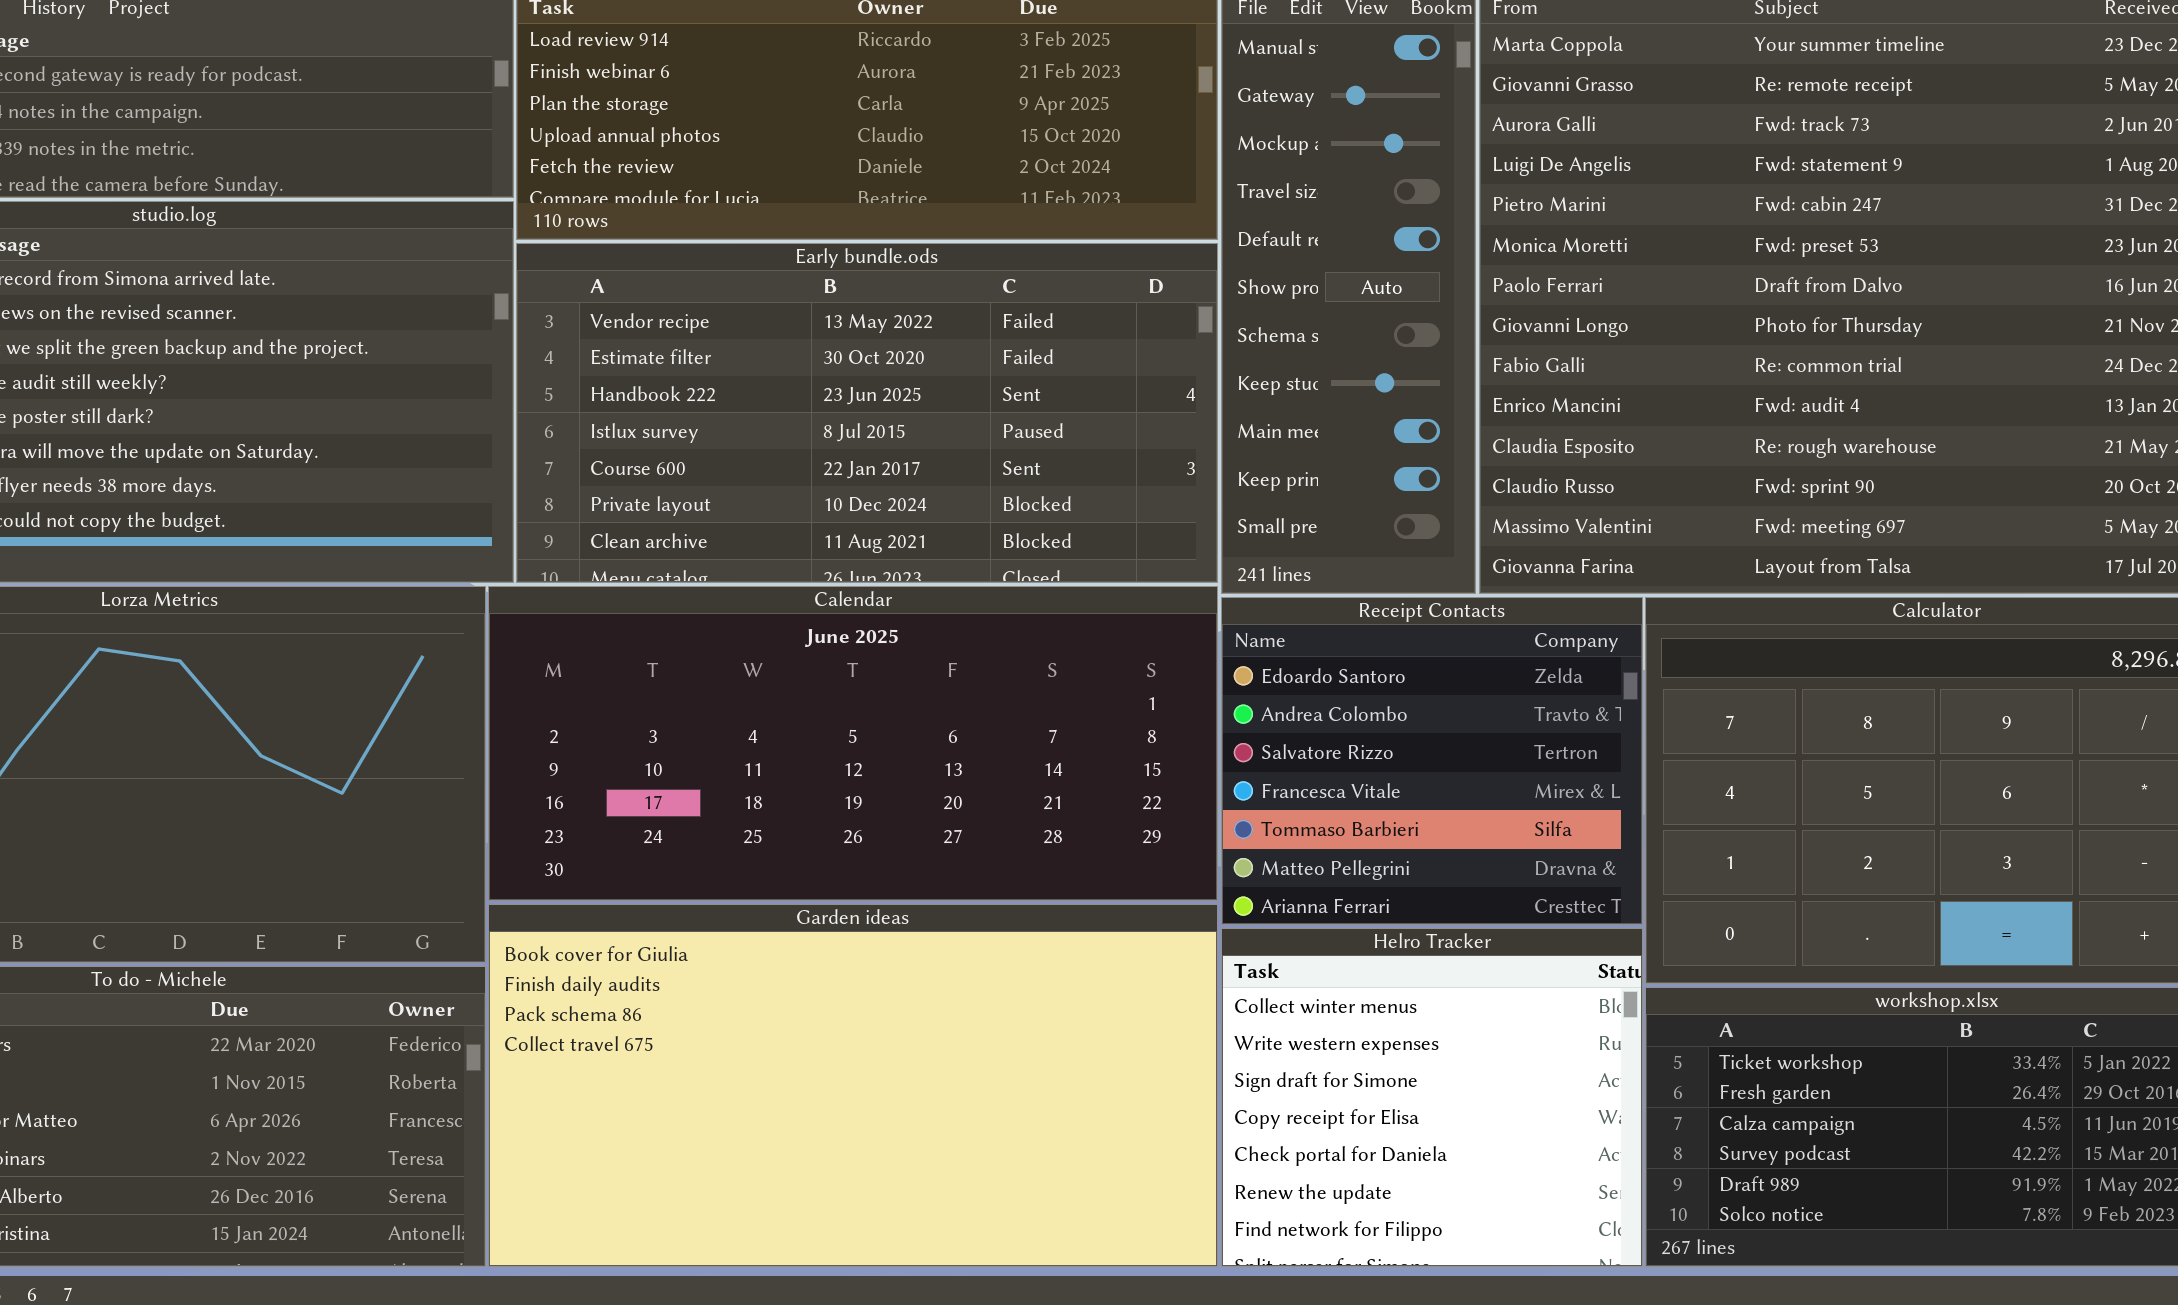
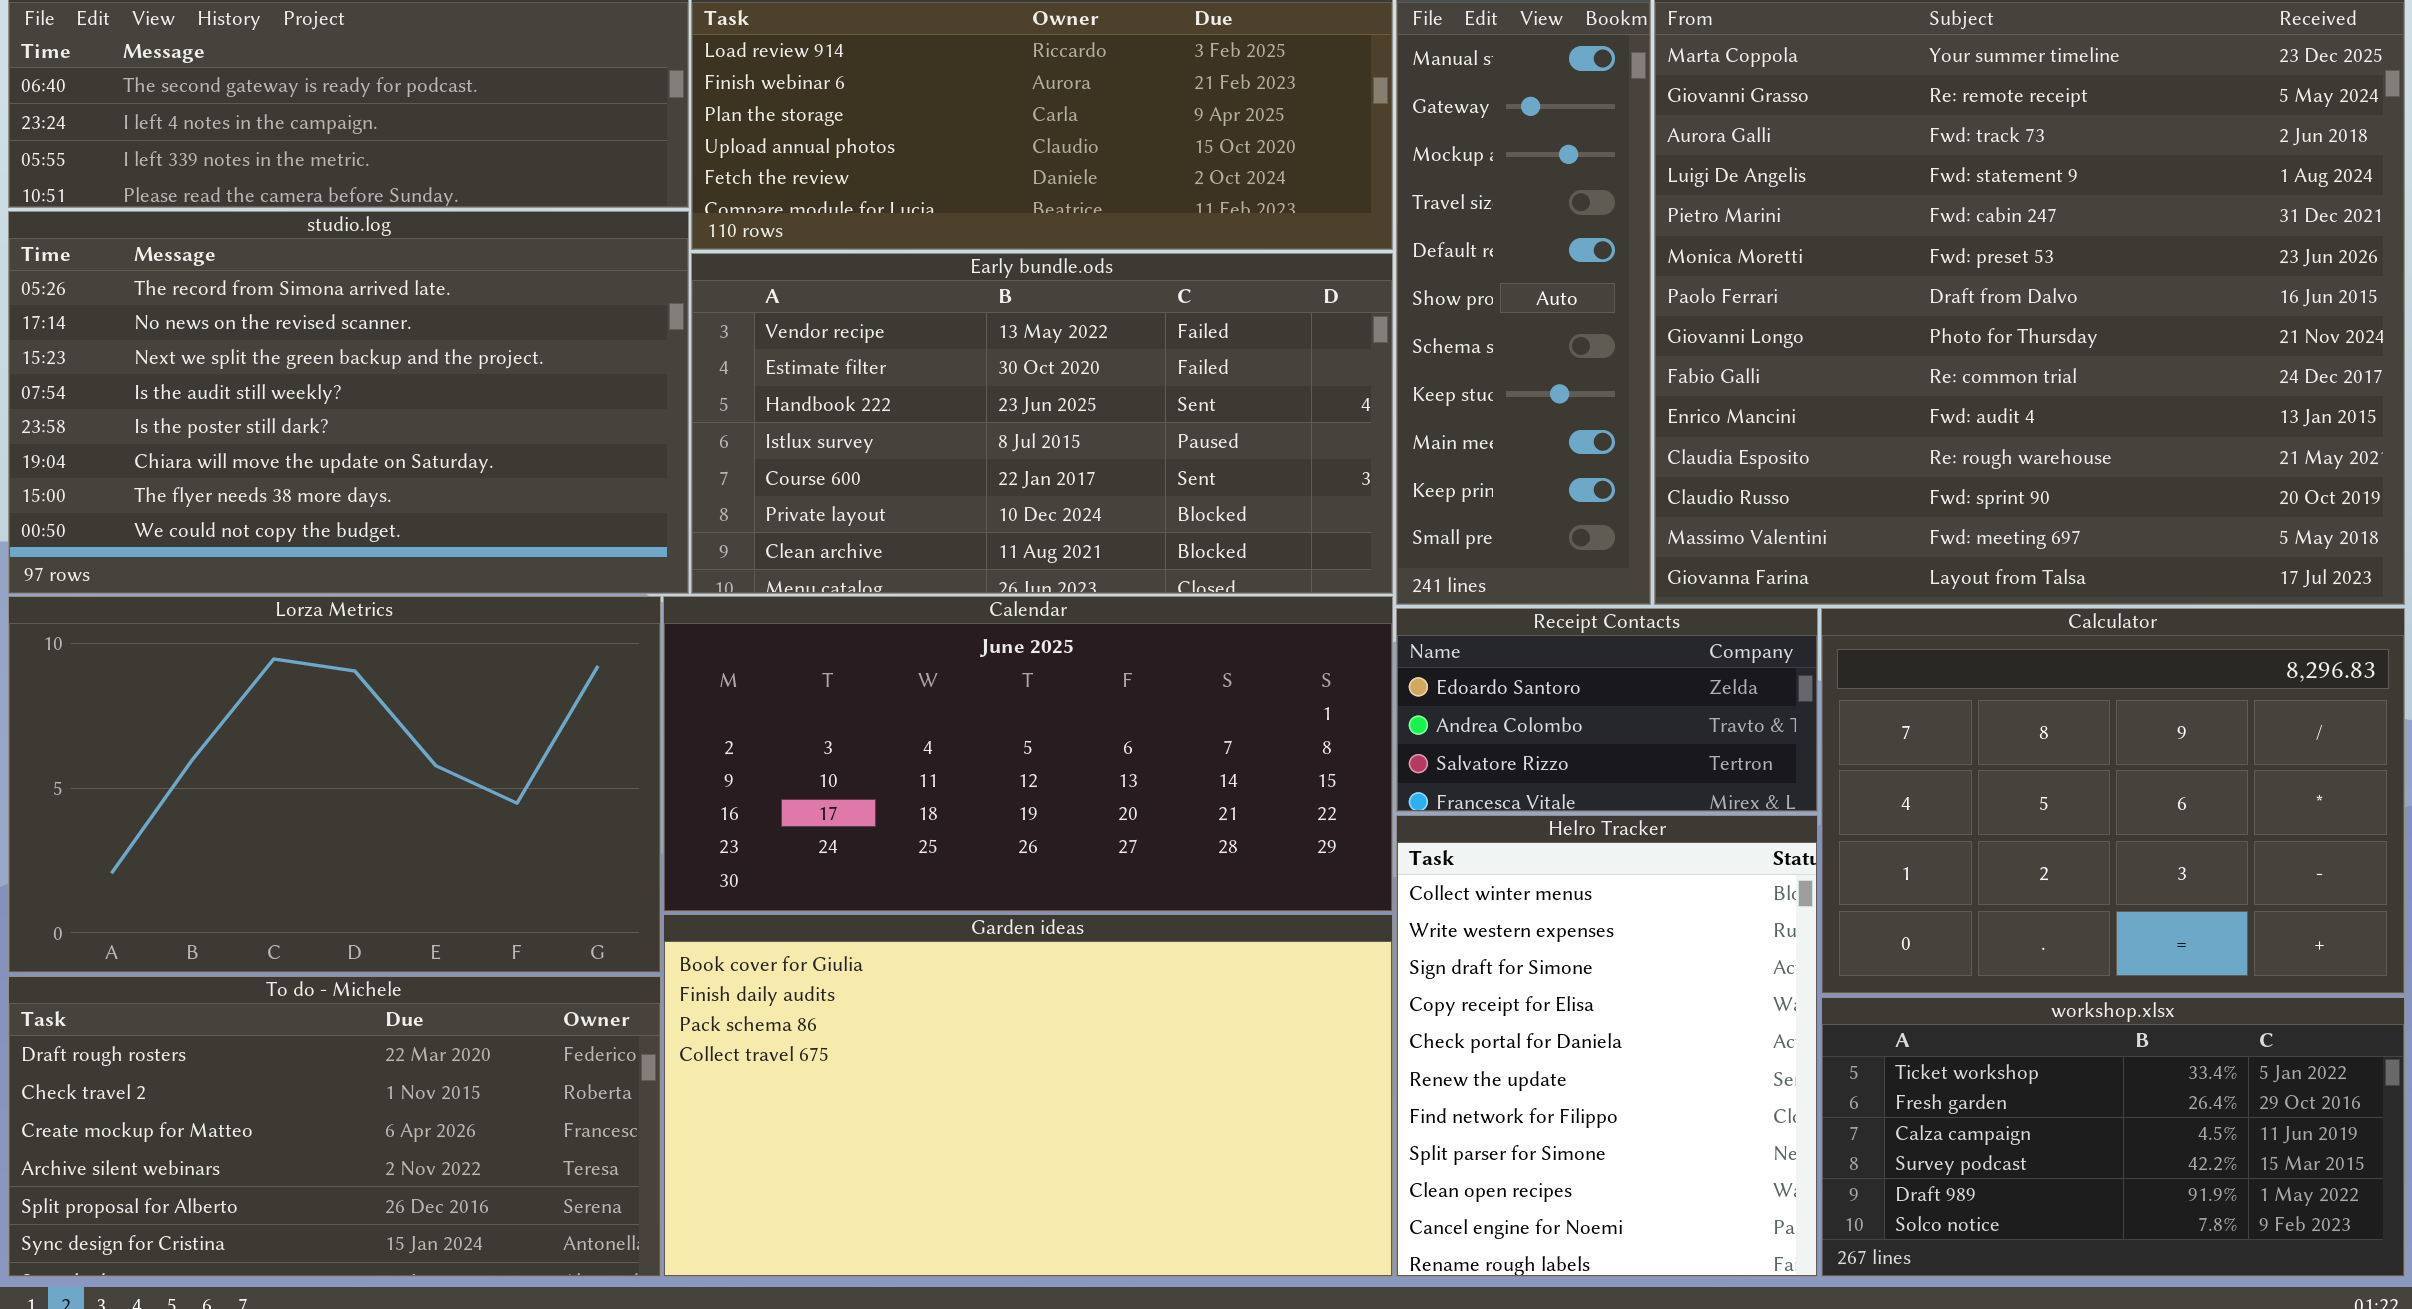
Receipt Contacts: [1221,597,1643,925] -> [1396,608,1818,812], resized
Helro Tracker: [1221,928,1643,1267] -> [1396,815,1818,1277], resized

